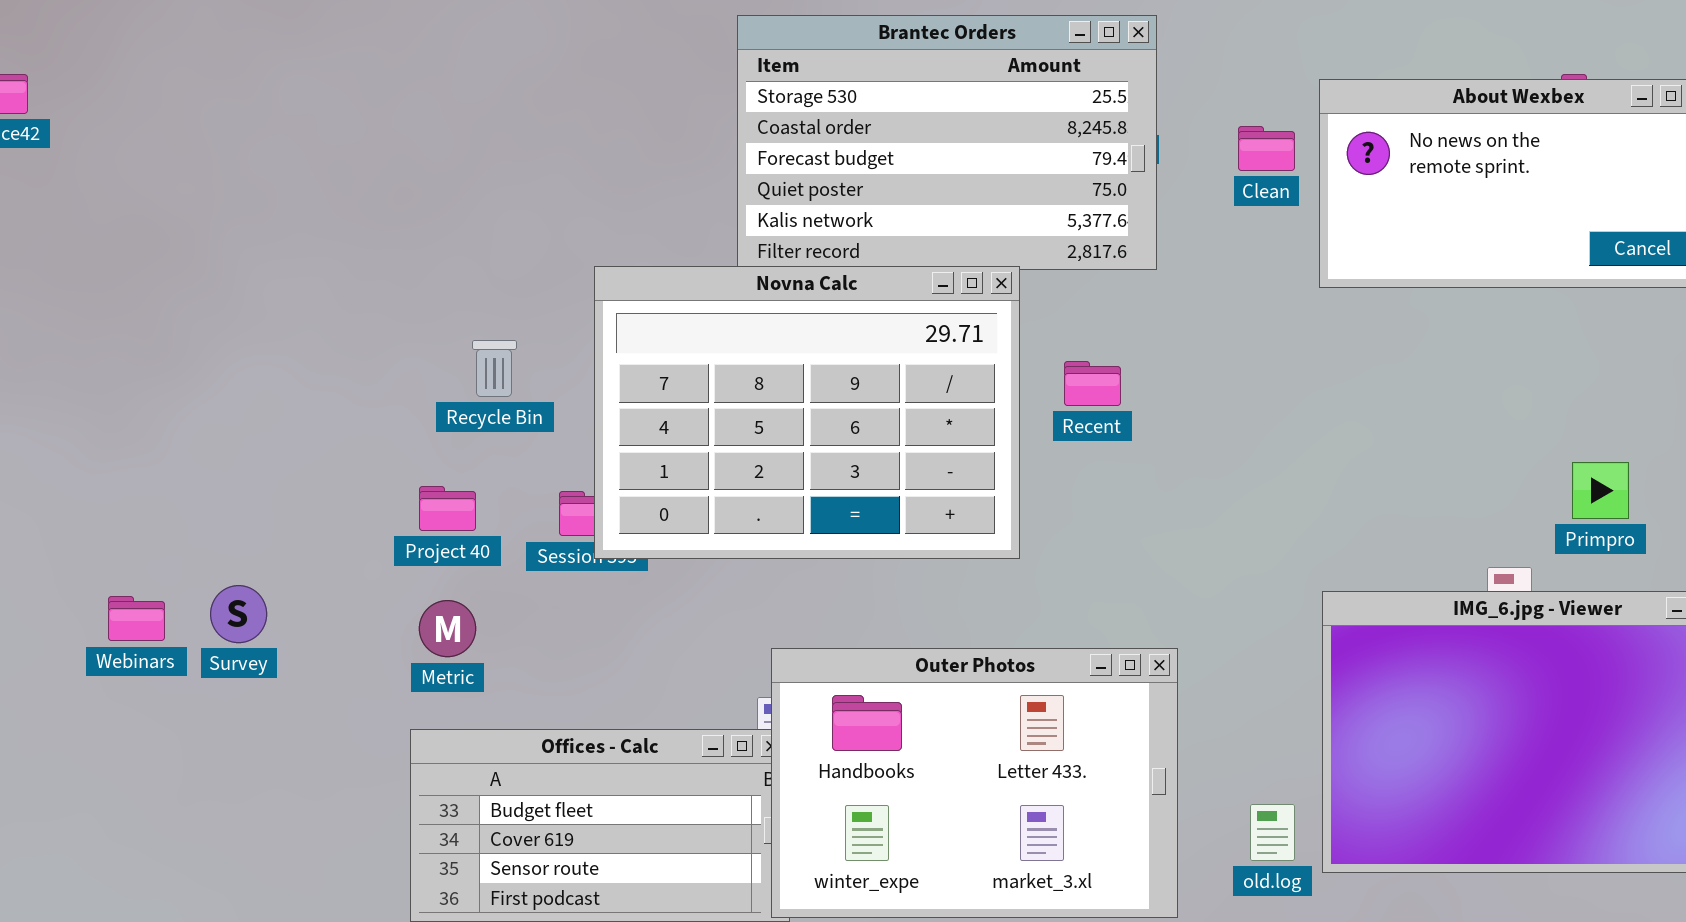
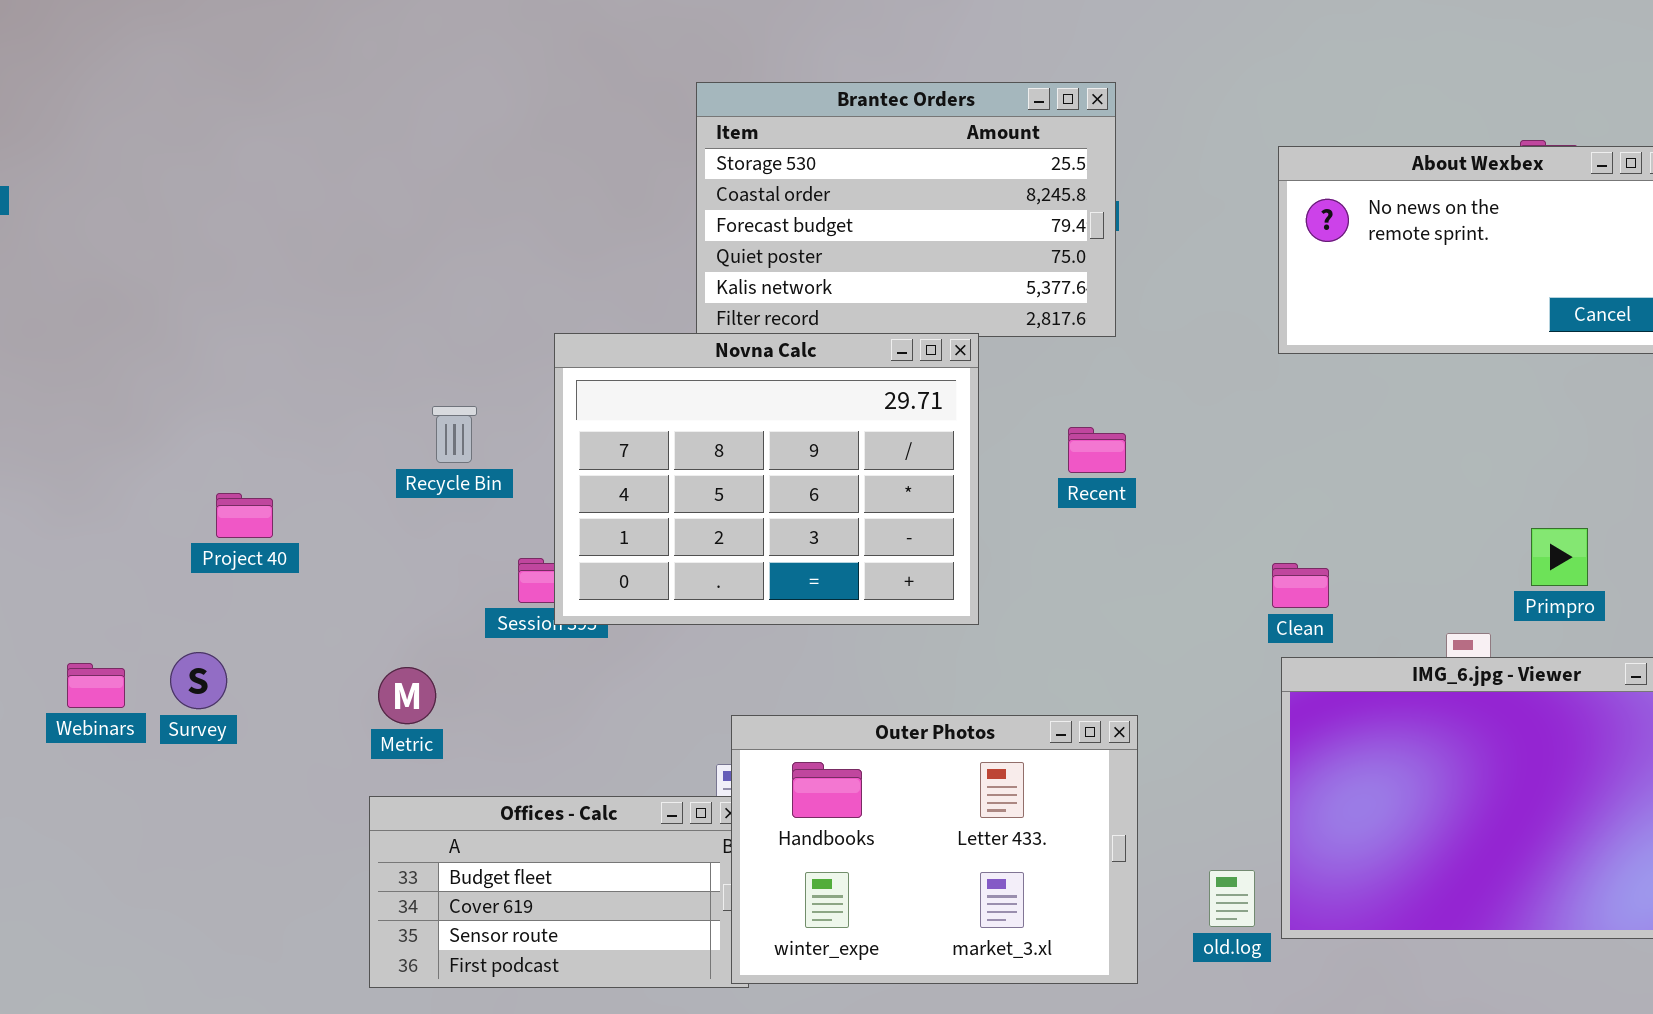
Clean: [1238,126,1295,171] -> [1272,563,1329,608], moved
Recent: [1064,361,1121,406] -> [1068,427,1126,473], moved
Project 40: [419,486,476,531] -> [216,493,273,538], moved

